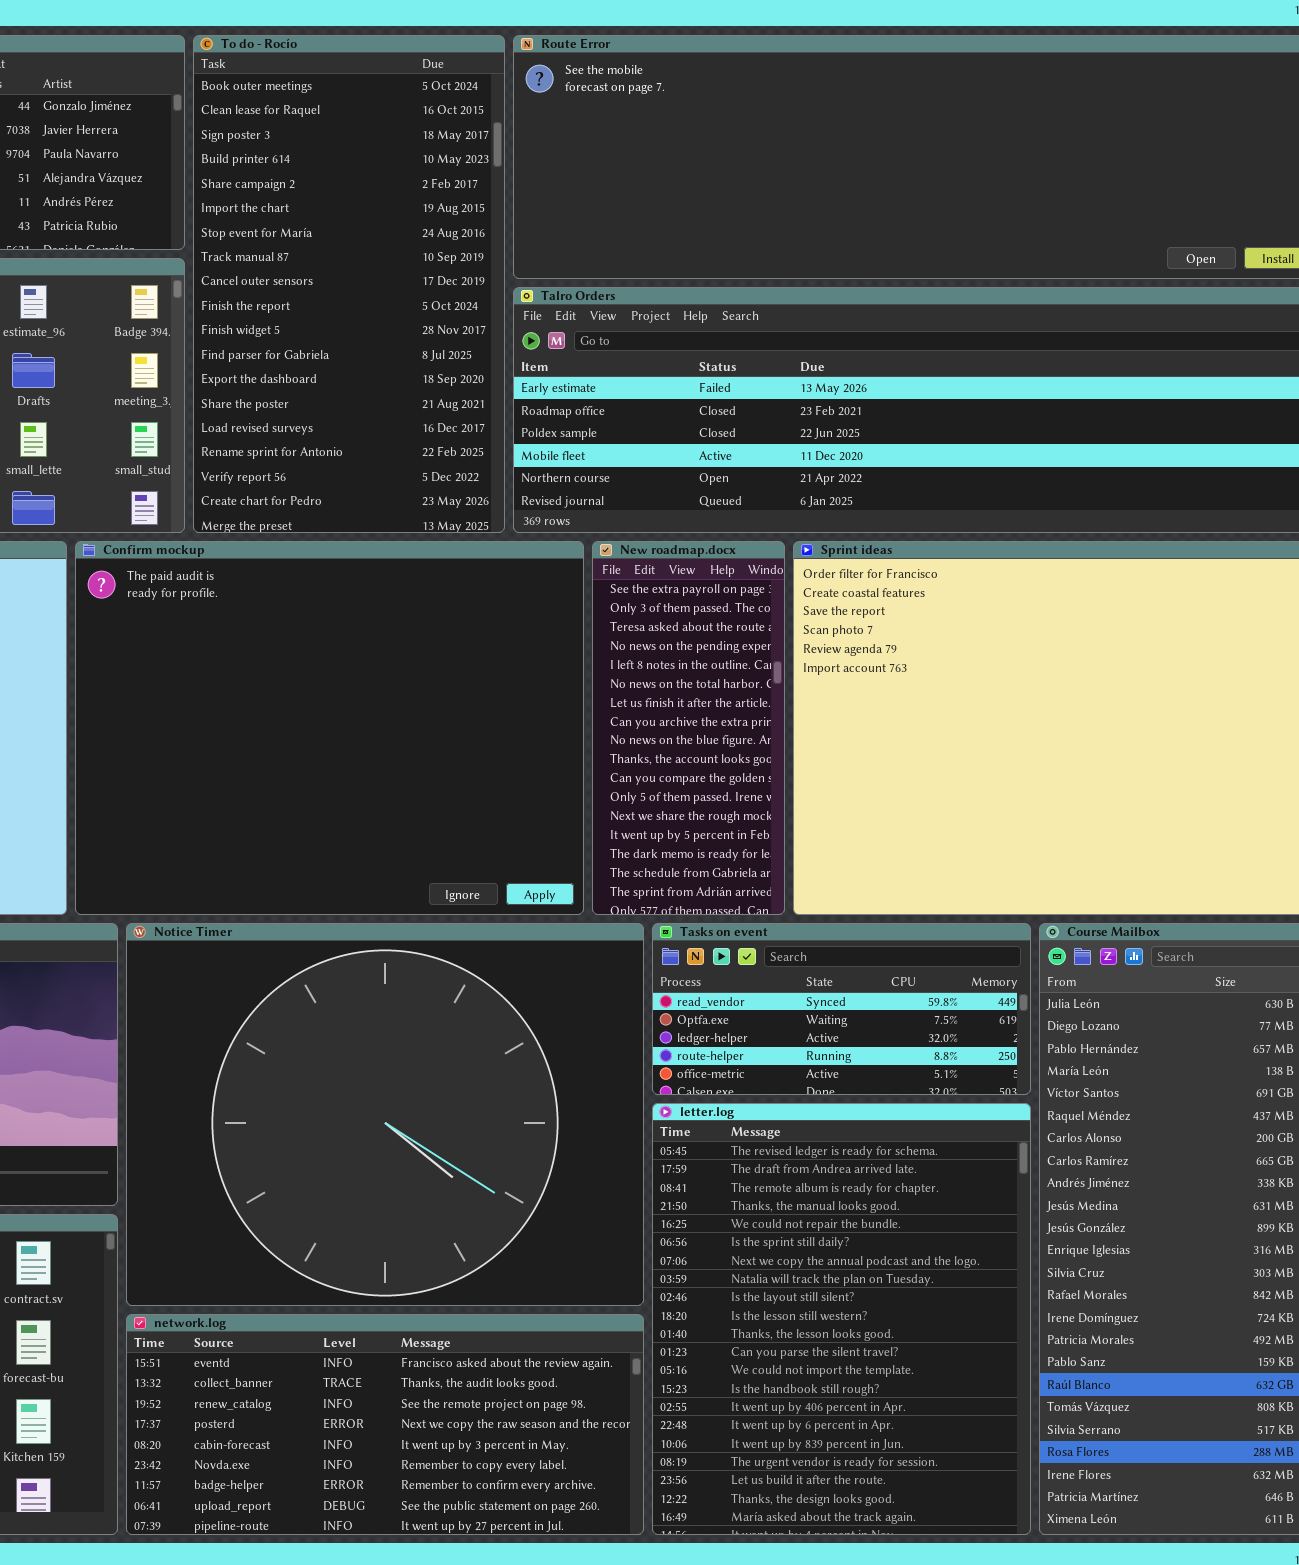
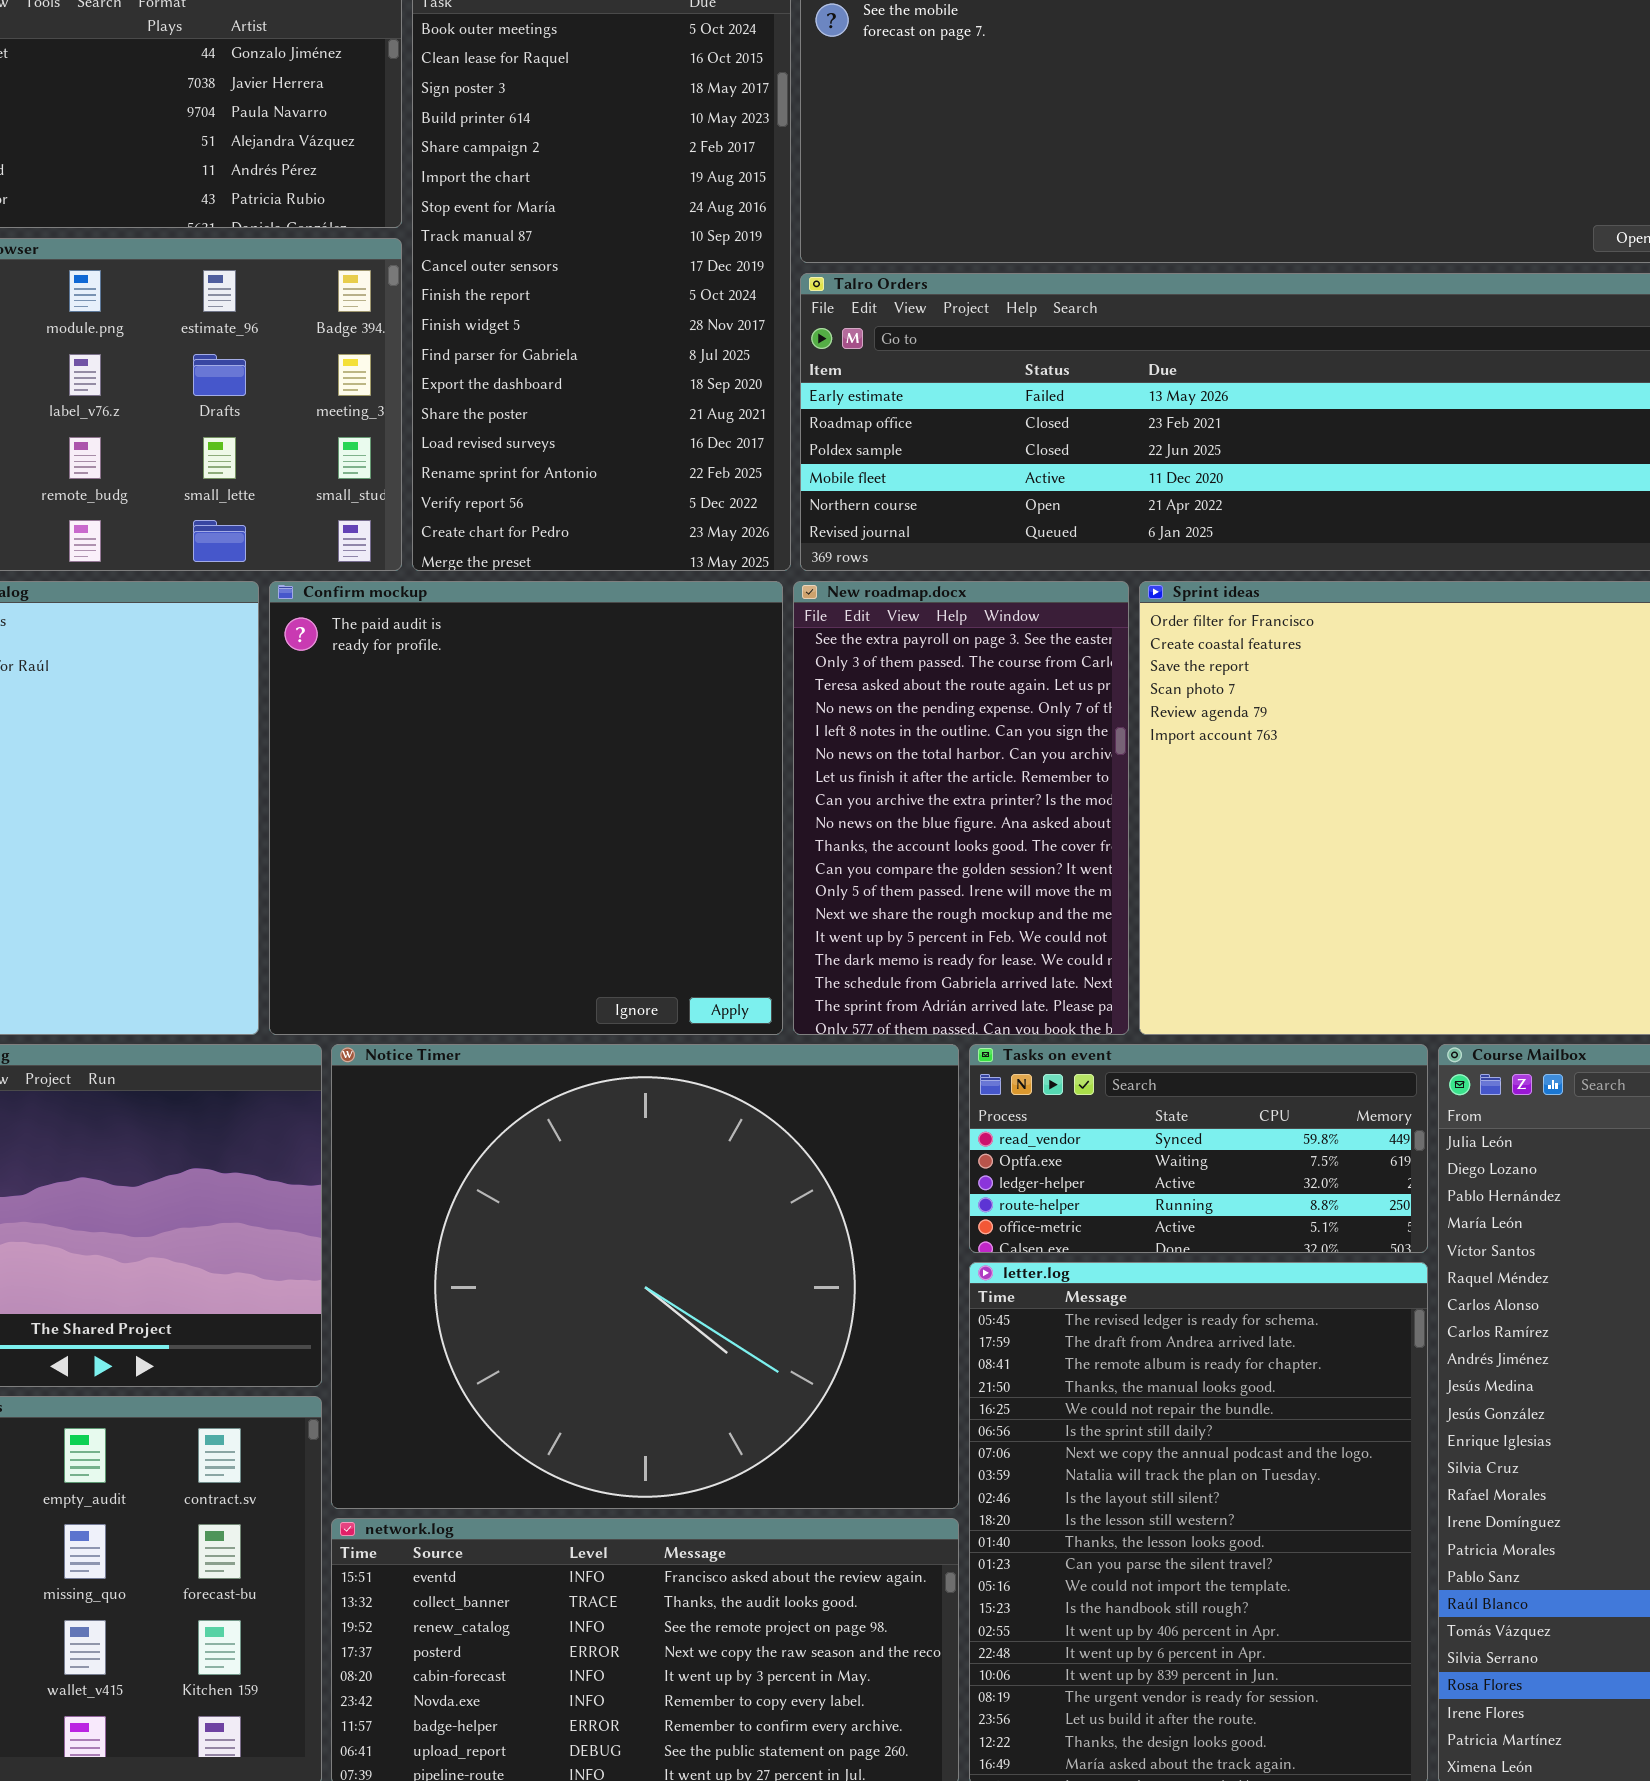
Confirm mockup: [75,541,584,915] -> [269,581,783,1035], resized
New roadmap.docx: [592,541,785,915] -> [793,581,1129,1035], resized

